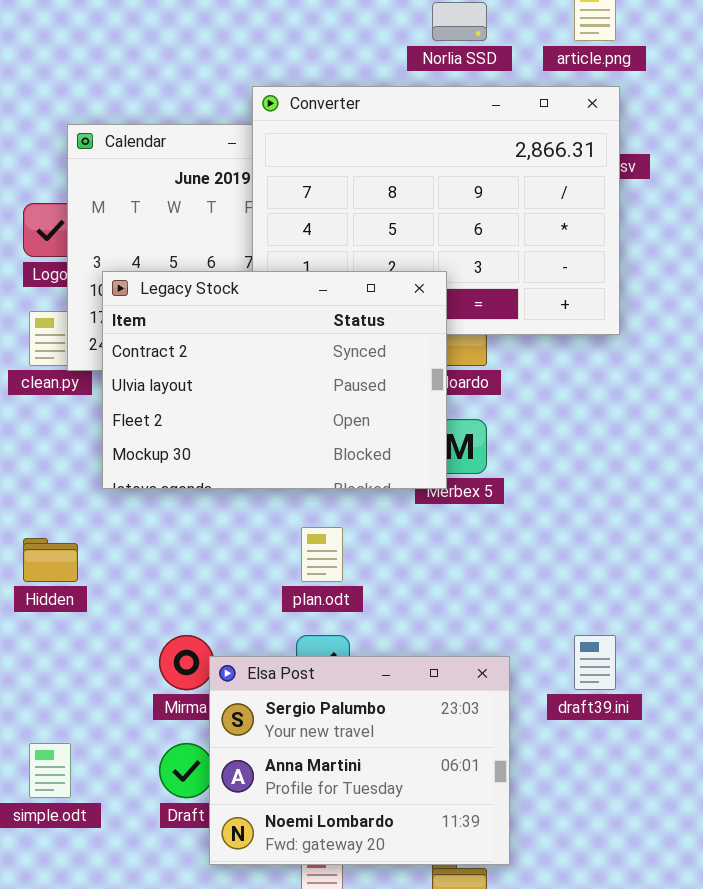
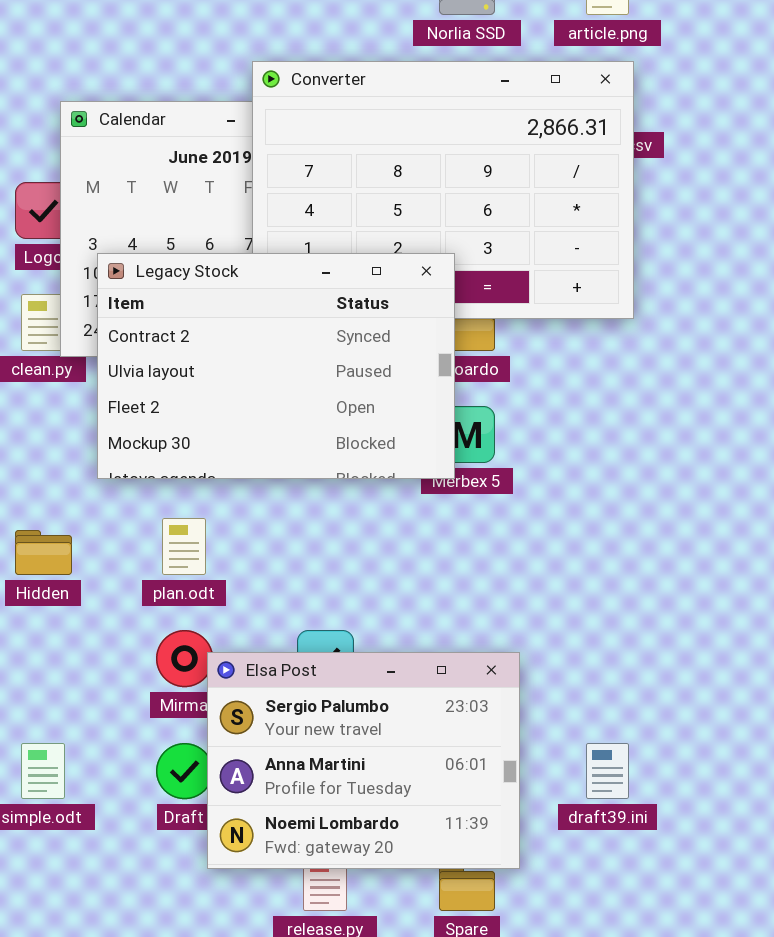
plan.odt: [301,527,343,582] -> [162,518,206,575], moved
draft39.ini: [574,635,616,690] -> [586,743,629,799], moved

